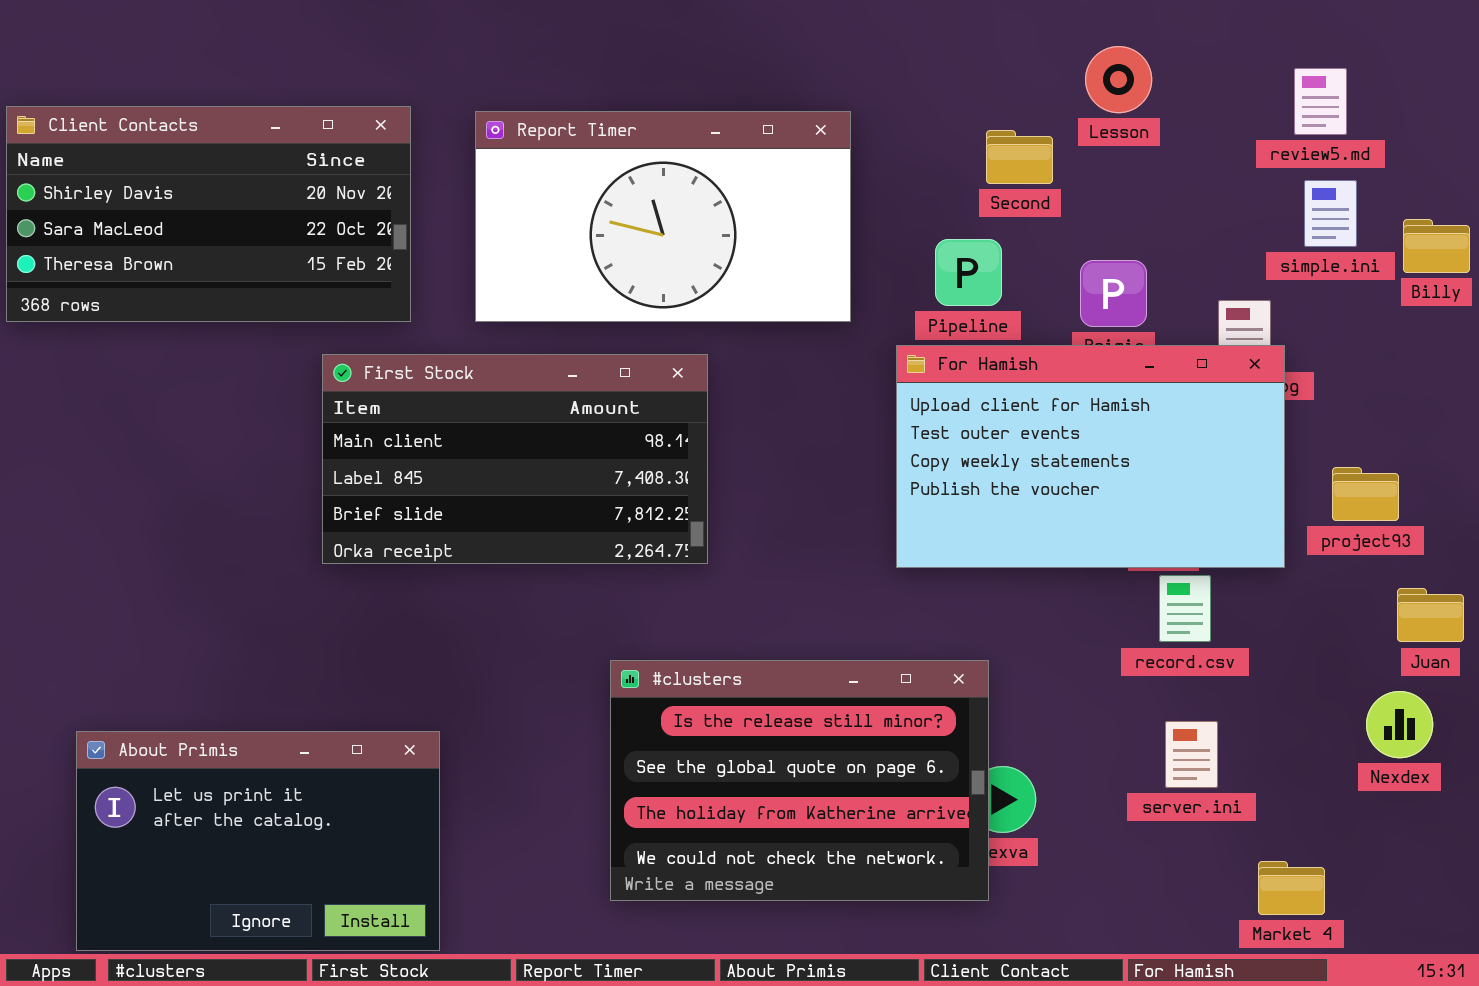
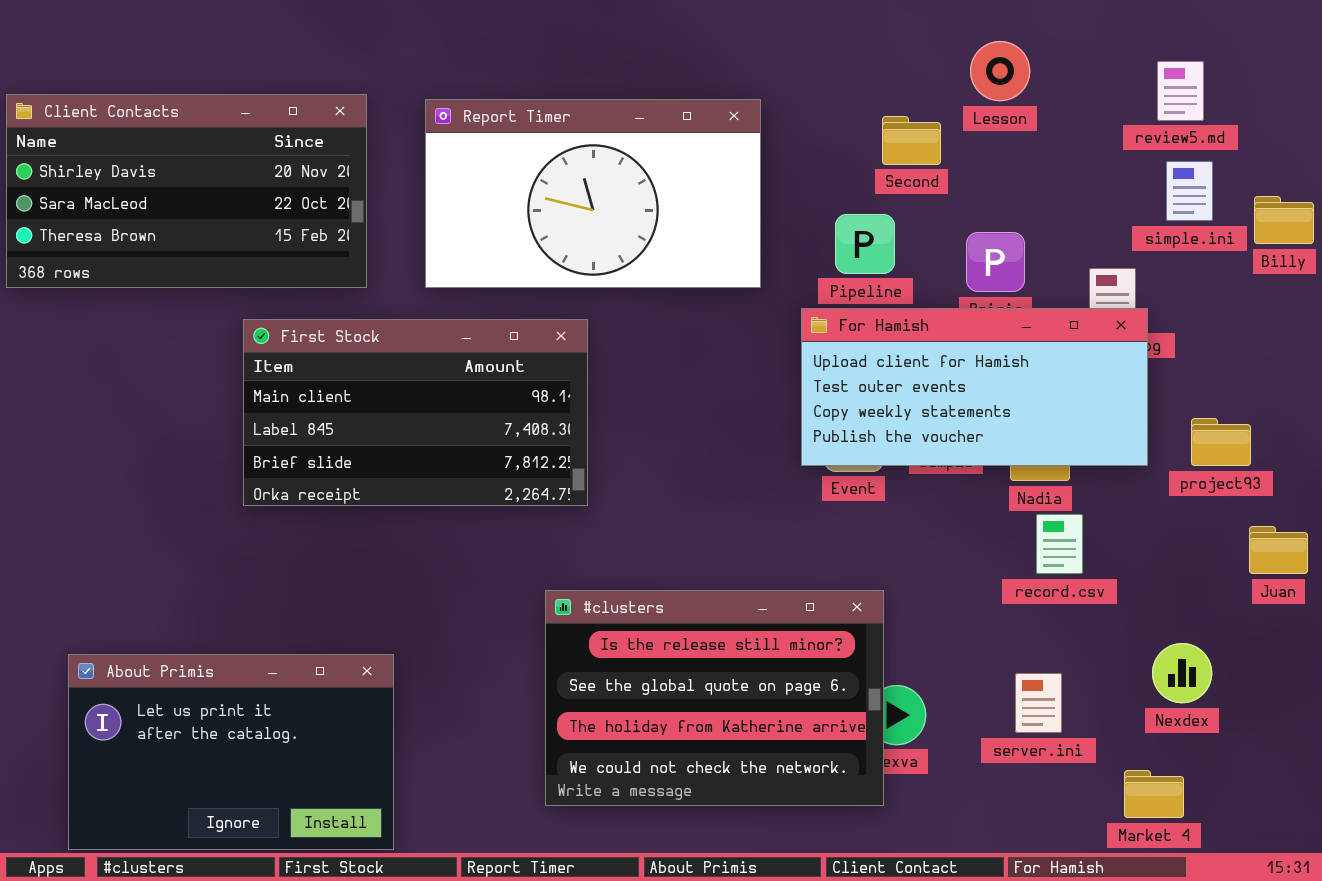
For Hamish: [896,345,1285,568] -> [801,308,1148,466], resized
First Stock: [322,354,708,564] -> [243,319,588,506], moved
Nexdex: [1366,691,1433,758] -> [1152,643,1212,703], moved
server.ini: [1165,721,1218,788] -> [1015,673,1062,733], moved

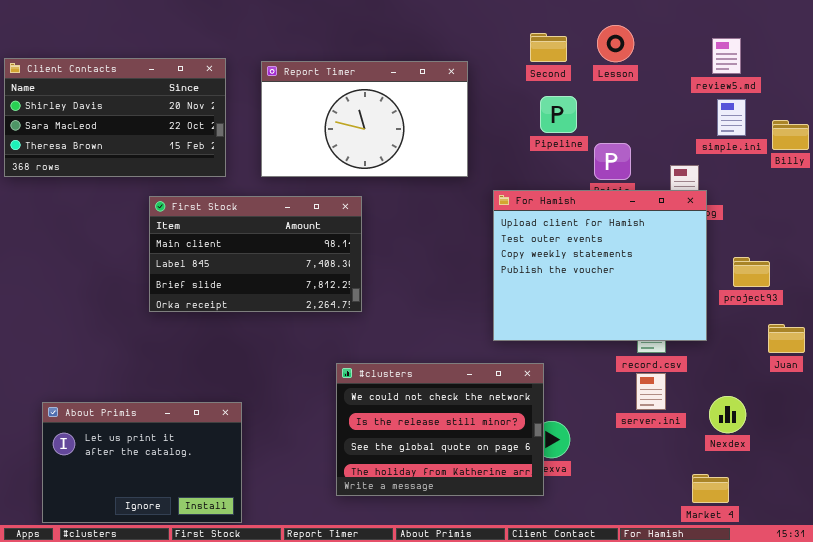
Second: [882,116,941,165] -> [530,33,567,62], moved
Pipeline: [835,214,895,274] -> [540,96,577,133], moved
For Hamish: [801,308,1148,466] -> [493,190,707,341], resized
#clusters: [545,590,884,806] -> [336,363,544,496], scrolled up 1 row
server.ini: [1015,673,1062,733] -> [636,373,666,410], moved

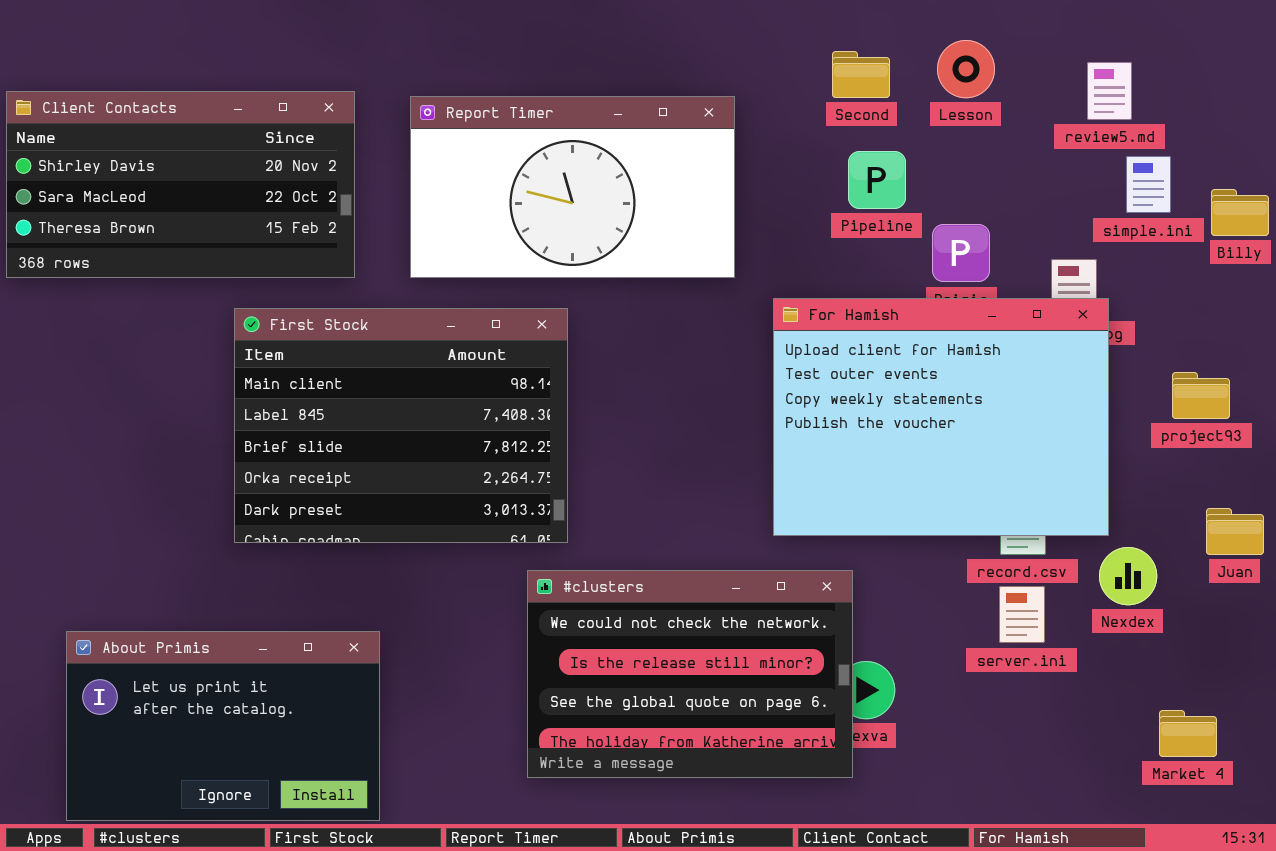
review5.md: [712,38,741,74] -> [1087,62,1132,120], moved
First Stock: [149,196,362,312] -> [234,308,568,543], resized
project93: [733,257,770,287] -> [1172,372,1230,419], moved
Nexdex: [709,396,746,433] -> [1099,547,1157,605], moved
Market 4: [692,474,729,503] -> [1159,710,1217,757], moved

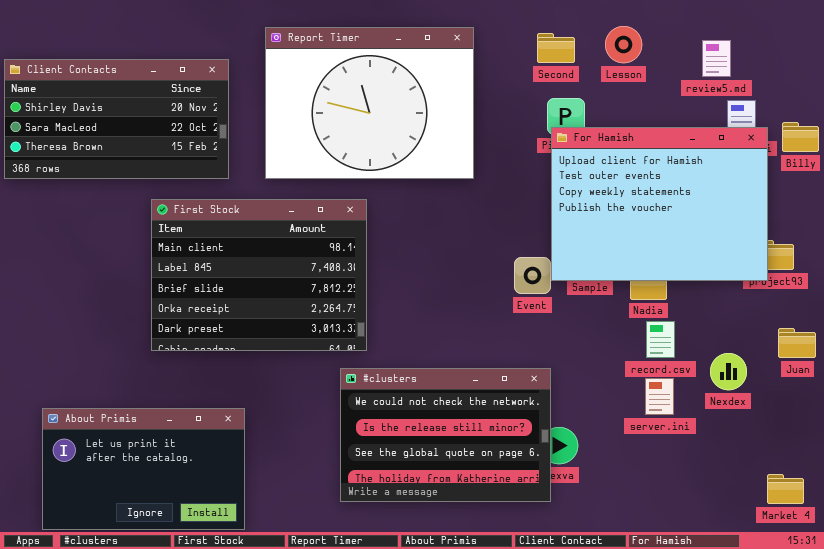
Report Timer: [410,96,735,278] -> [265,27,474,179], resized
For Hamish: [773,298,1109,536] -> [551,127,768,281], moved
Market 4: [1159,710,1217,757] -> [767,474,804,504], moved

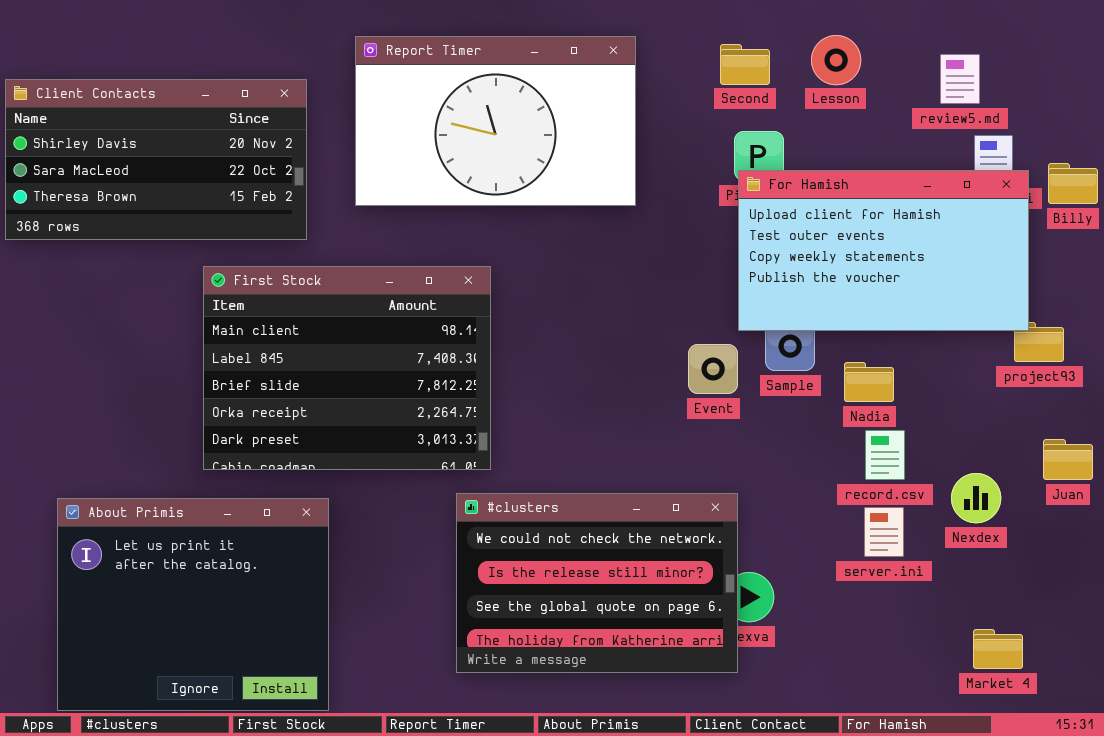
Report Timer: [265,27,474,179] -> [355,36,636,206], resized
For Hamish: [551,127,768,281] -> [738,170,1029,331], resized
About Primis: [42,408,245,530] -> [57,498,329,711], resized
Market 4: [767,474,804,504] -> [973,629,1023,669], moved

